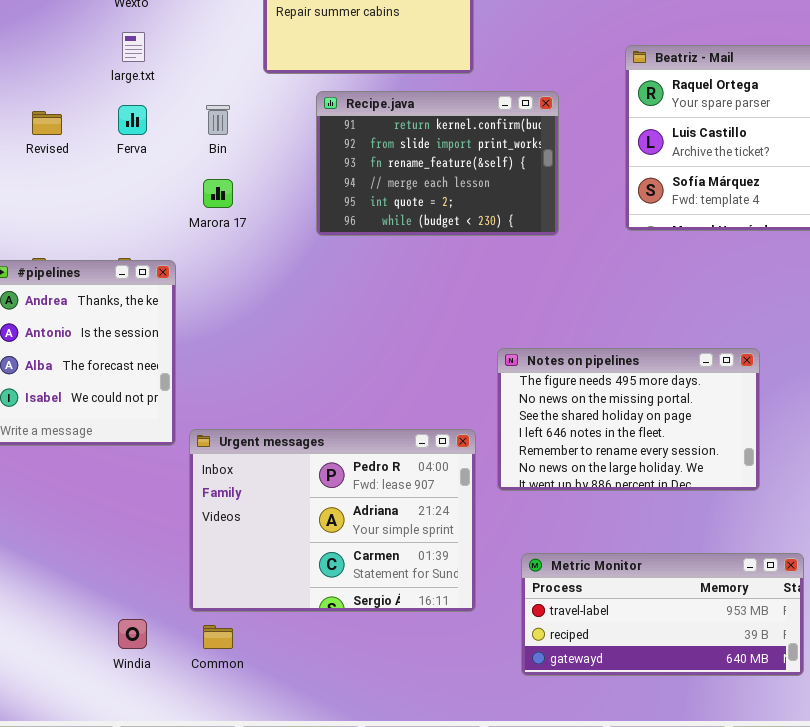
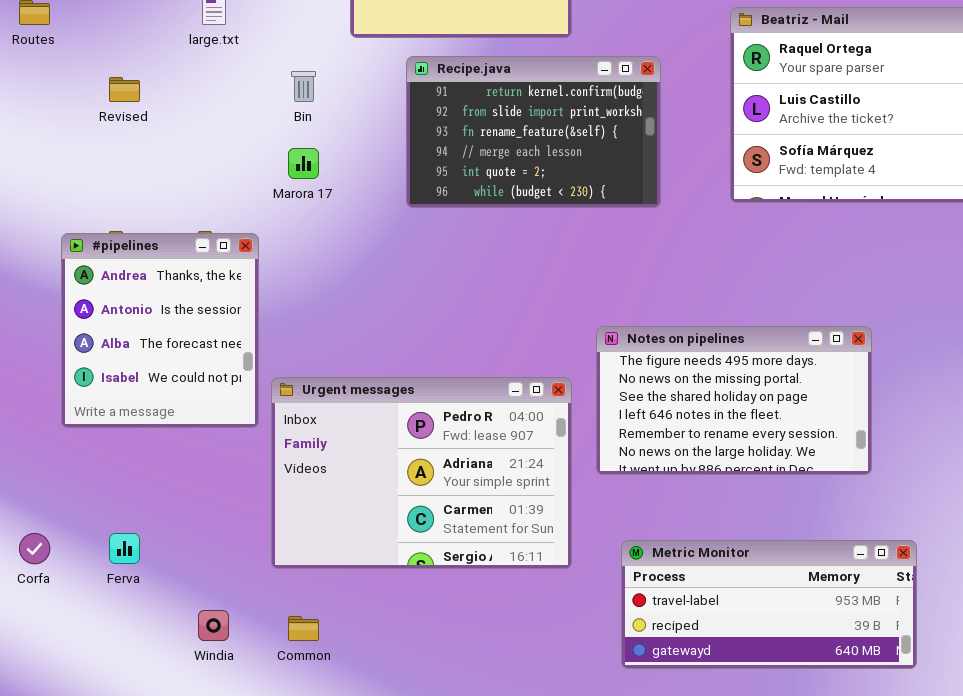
Ferva: [118,105,147,135] -> [109,533,140,564], moved
Urgent messages: [189,429,476,612] -> [271,377,572,569], moved

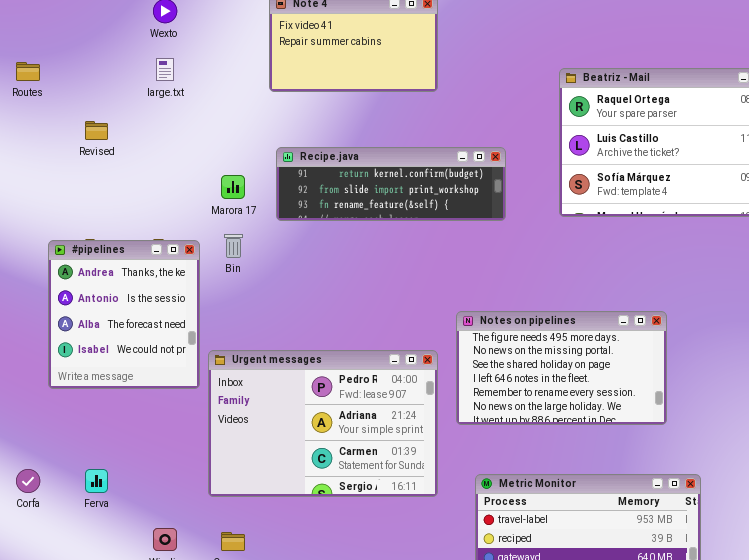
Recipe.java: [406,56,661,208] -> [276,147,506,221], resized
Bin: [291,71,316,102] -> [224,234,243,258], moved

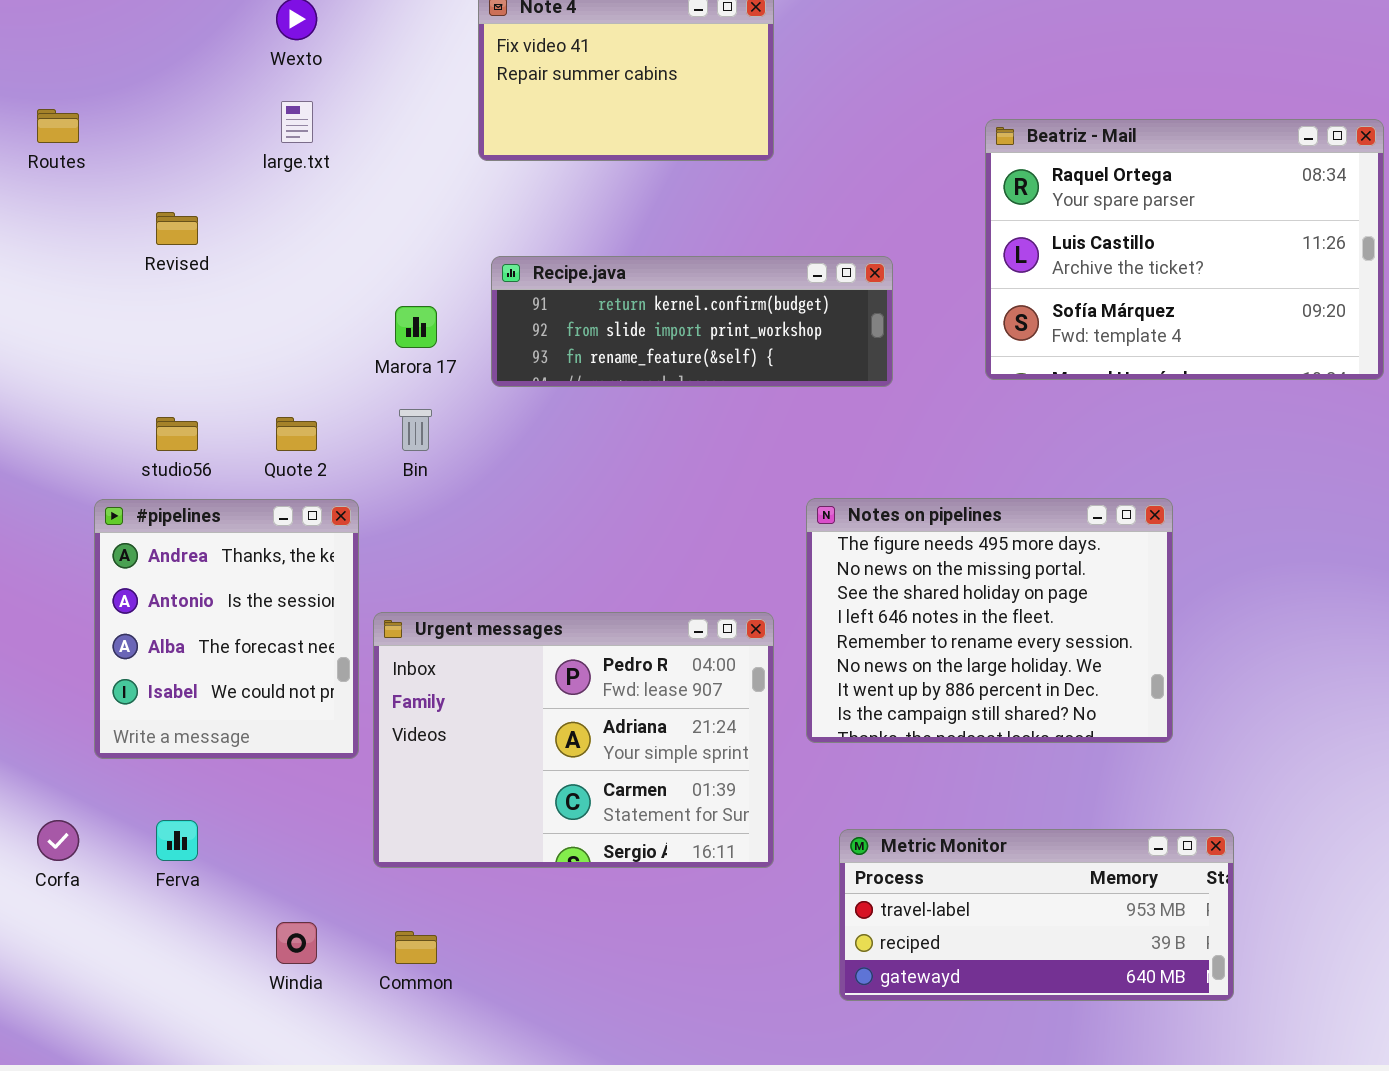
#pipelines: [48,240,200,389] -> [94,499,359,759], moved
Notes on pipelines: [456,311,667,425] -> [806,498,1173,743], resized

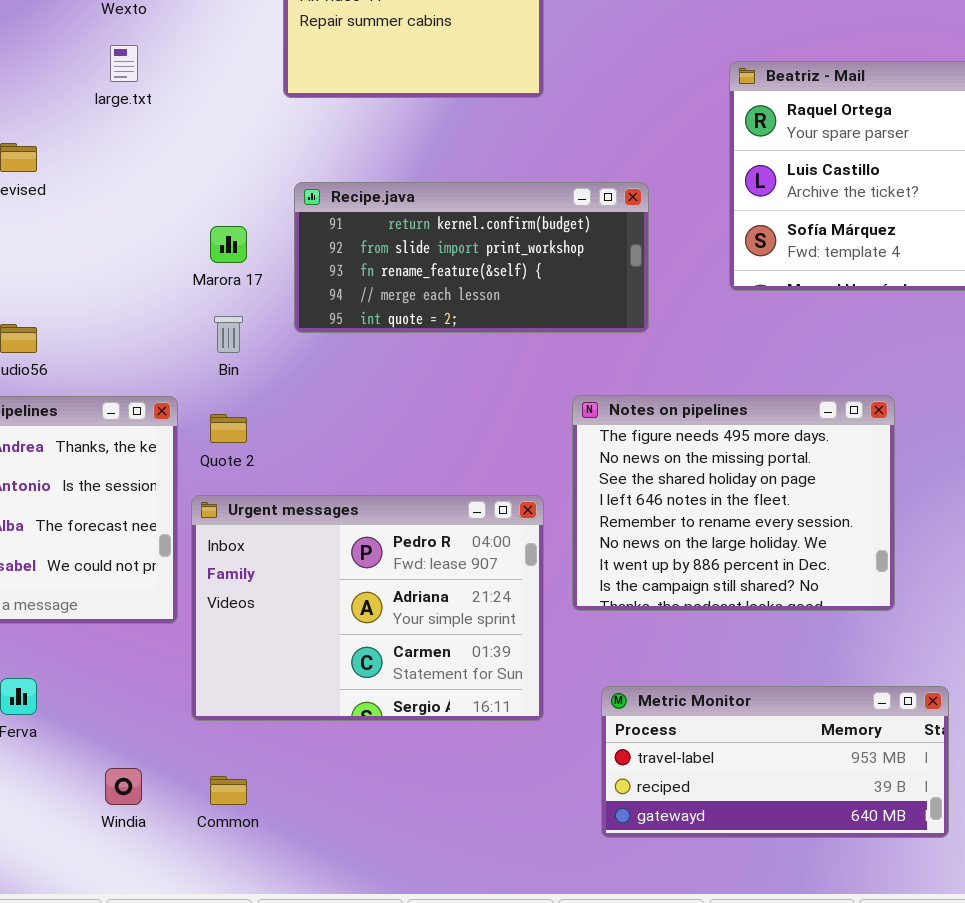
Recipe.java: [491,256,893,387] -> [294,182,649,333], resized
Quote 2: [276,417,317,451] -> [210,414,247,443], moved

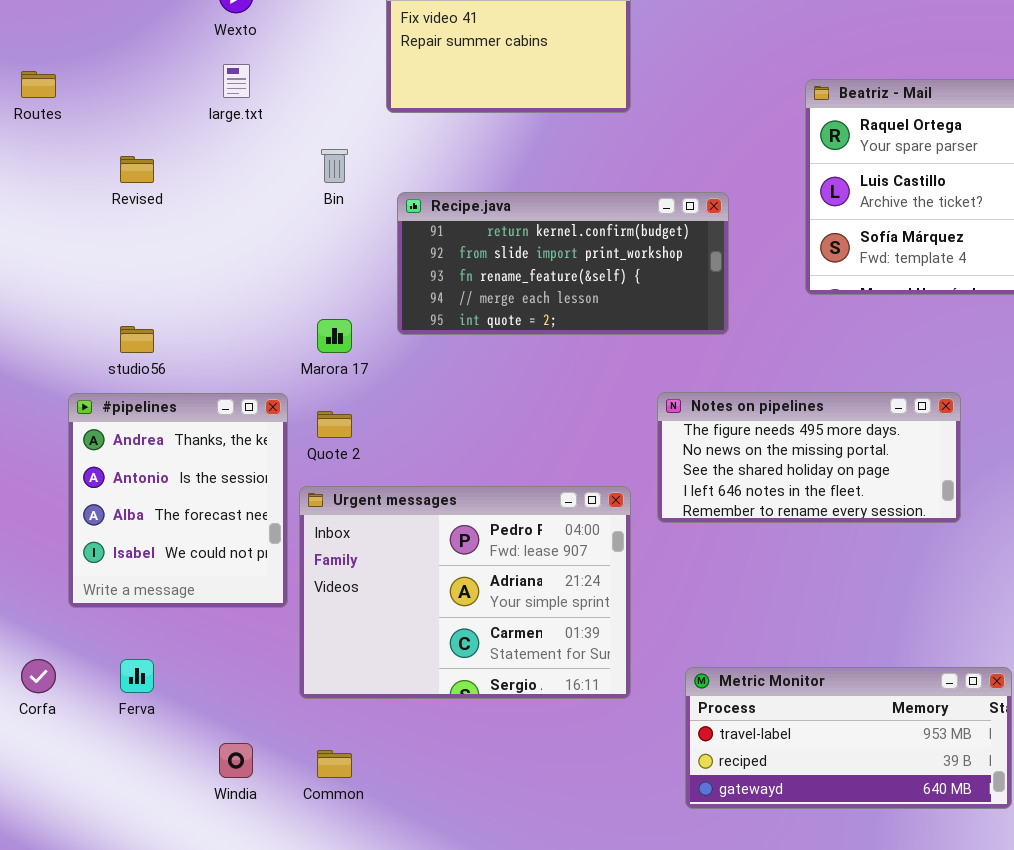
Marora 17: [210,226,247,263] -> [317,319,352,353], moved
Bin: [214,316,243,353] -> [321,149,348,183], moved
Notes on pipelines: [572,395,895,611] -> [657,392,961,523], resized

